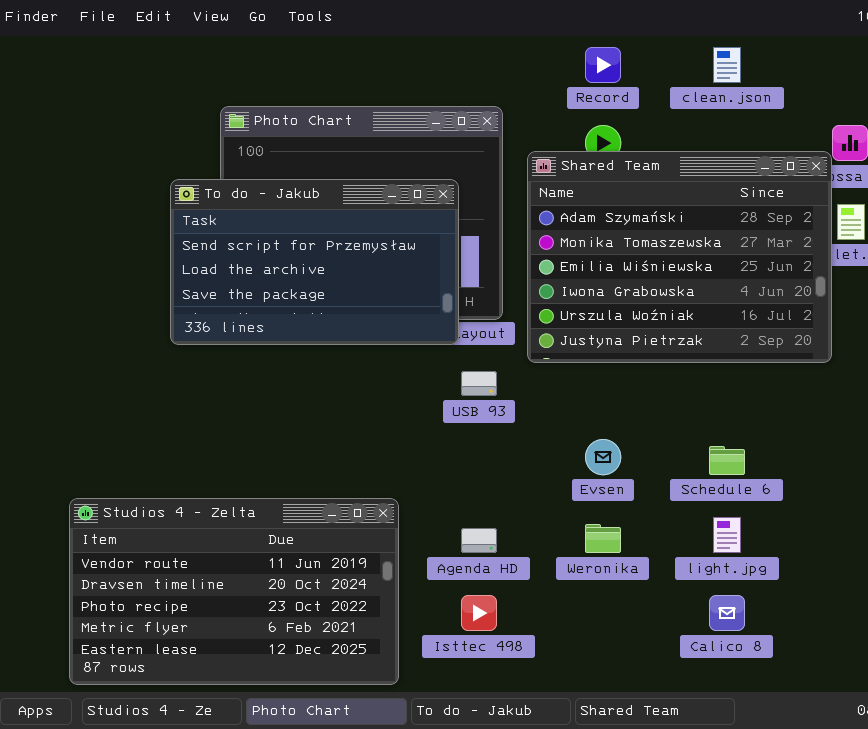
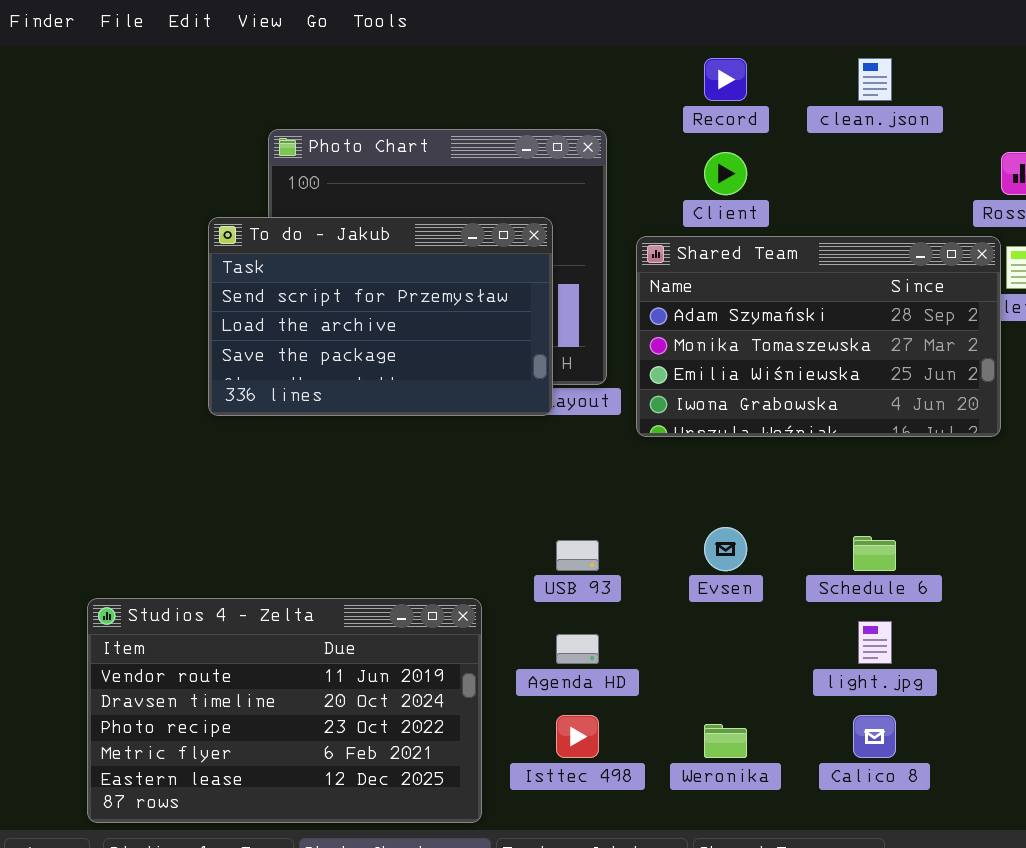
Shared Team: [527,151,832,363] -> [636,236,1001,437], resized
USB 93: [461,371,497,396] -> [556,540,599,571], moved
Weronika: [585,524,621,553] -> [704,724,747,758], moved

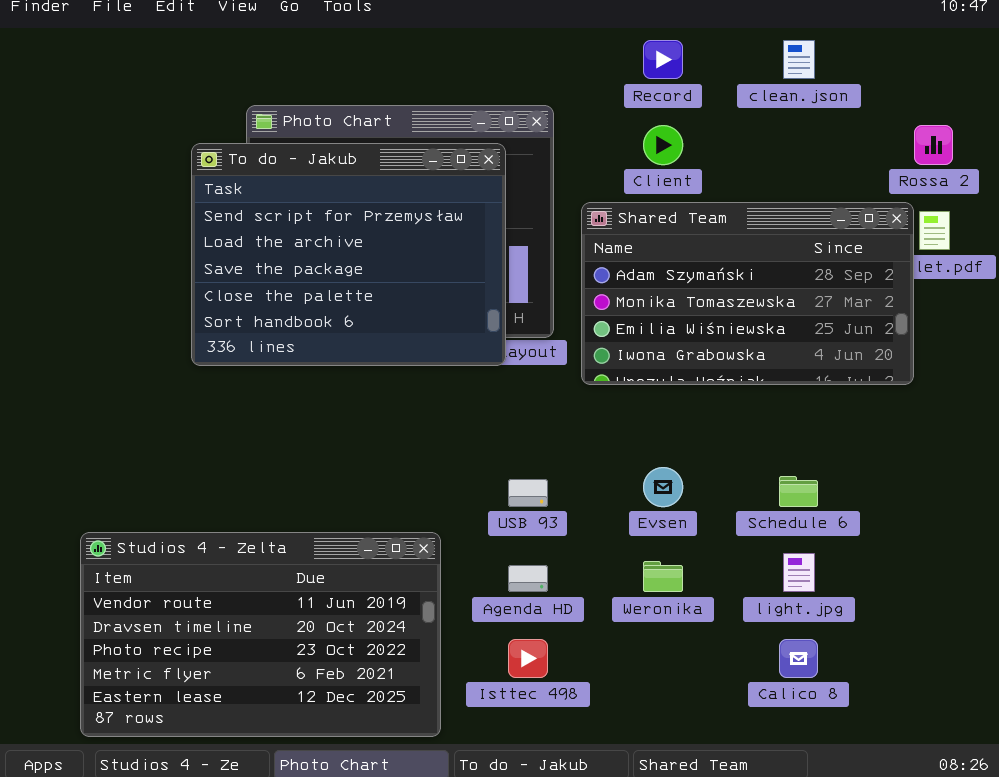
To do - Jakub: [208,217,553,416] -> [191,143,506,366], resized
Weronika: [704,724,747,758] -> [643,561,683,592], moved

